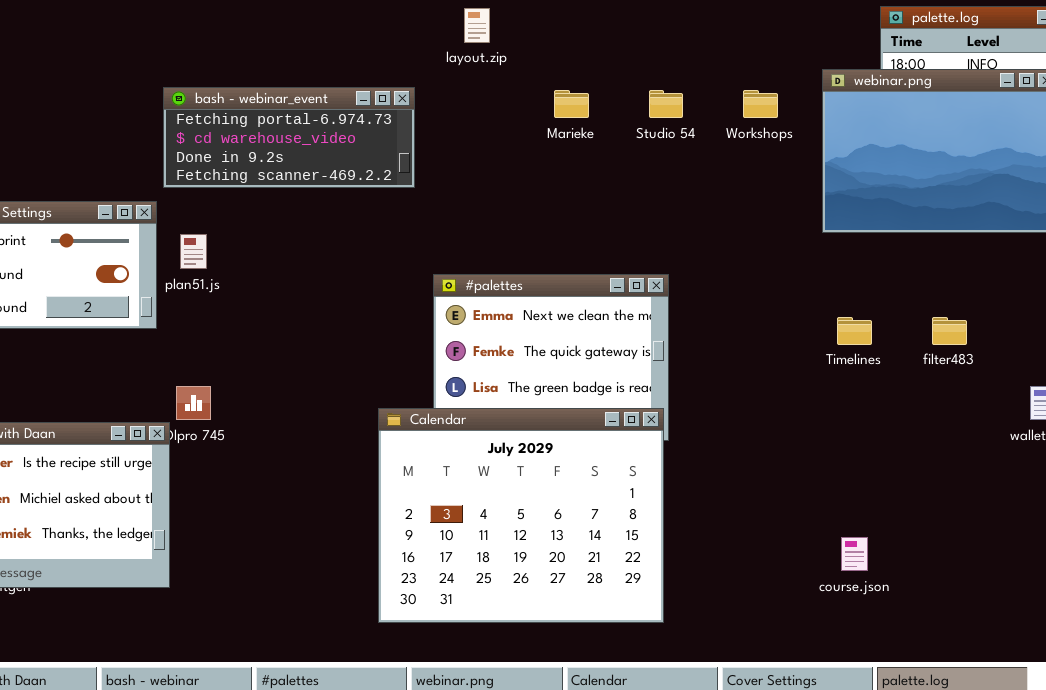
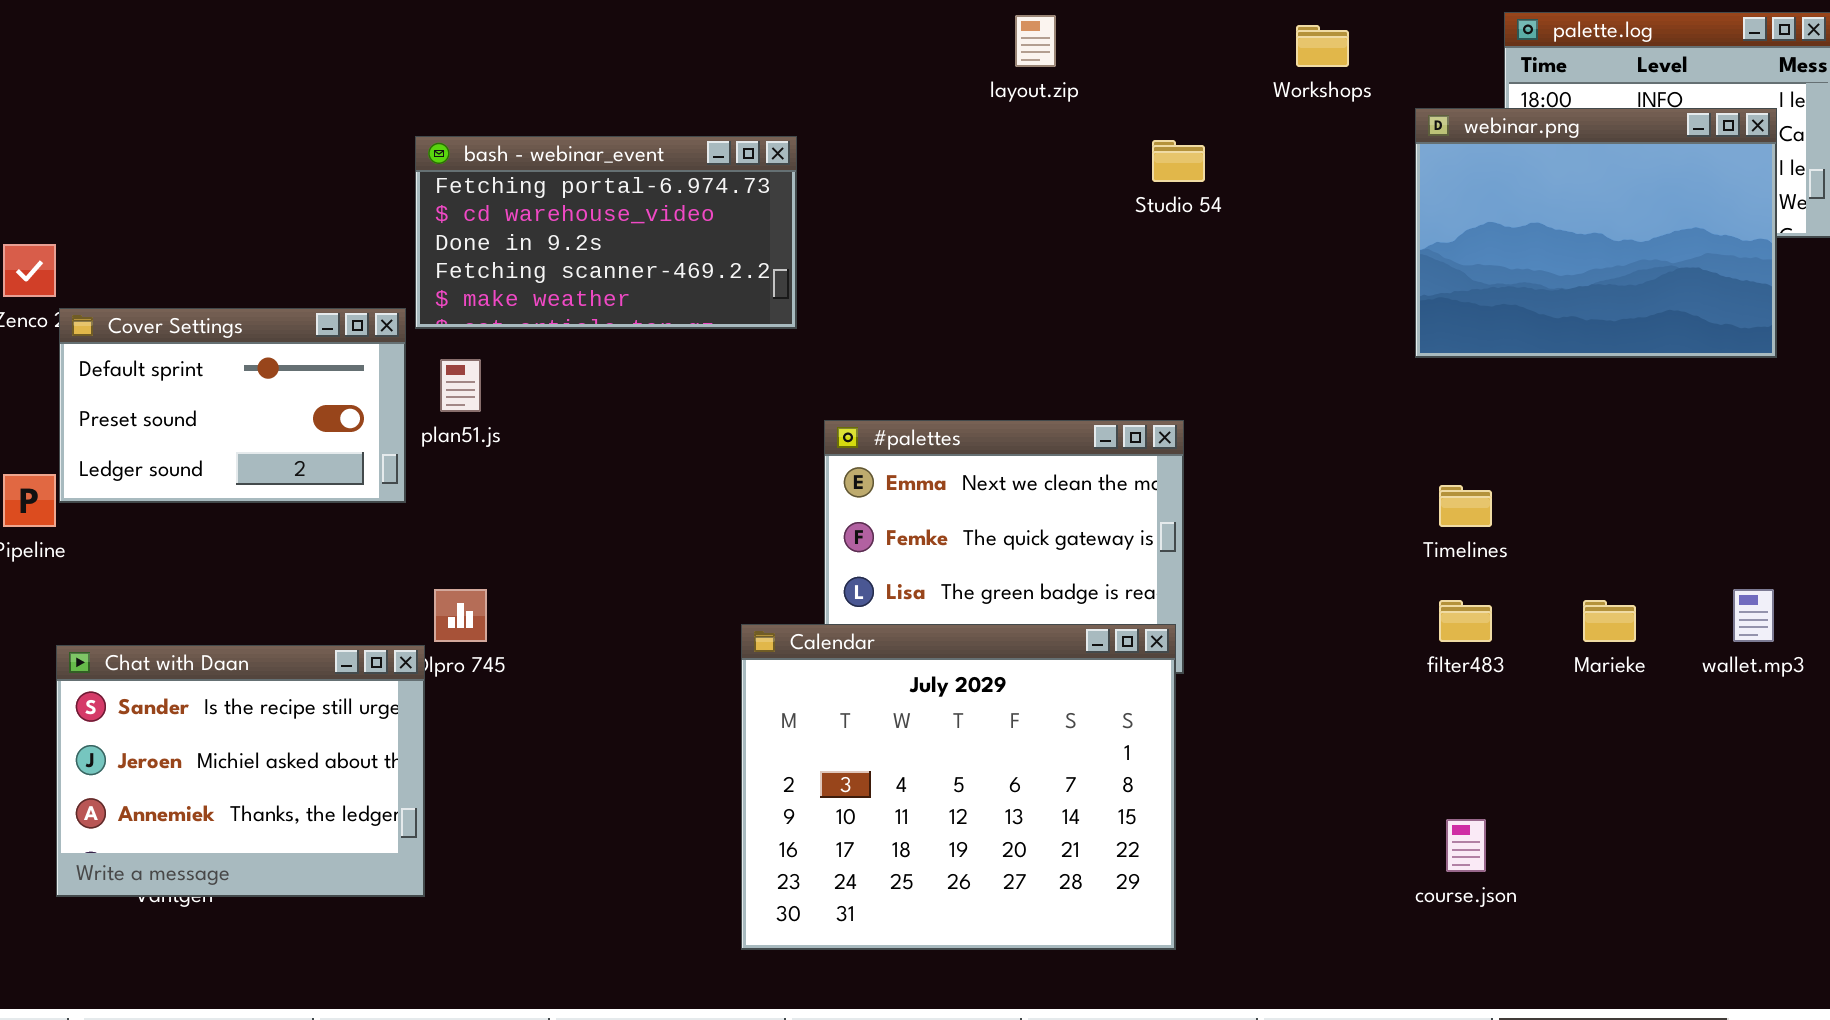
layout.zip: [464,8,490,43] -> [1015,15,1056,67], moved
bash - webinar_event: [163,87,415,188] -> [415,136,797,329], resized
Marieke: [554,90,589,118] -> [1583,600,1636,642], moved
Workshops: [743,90,778,118] -> [1296,25,1349,67], moved
filter483: [932,317,967,345] -> [1439,600,1492,642], moved

